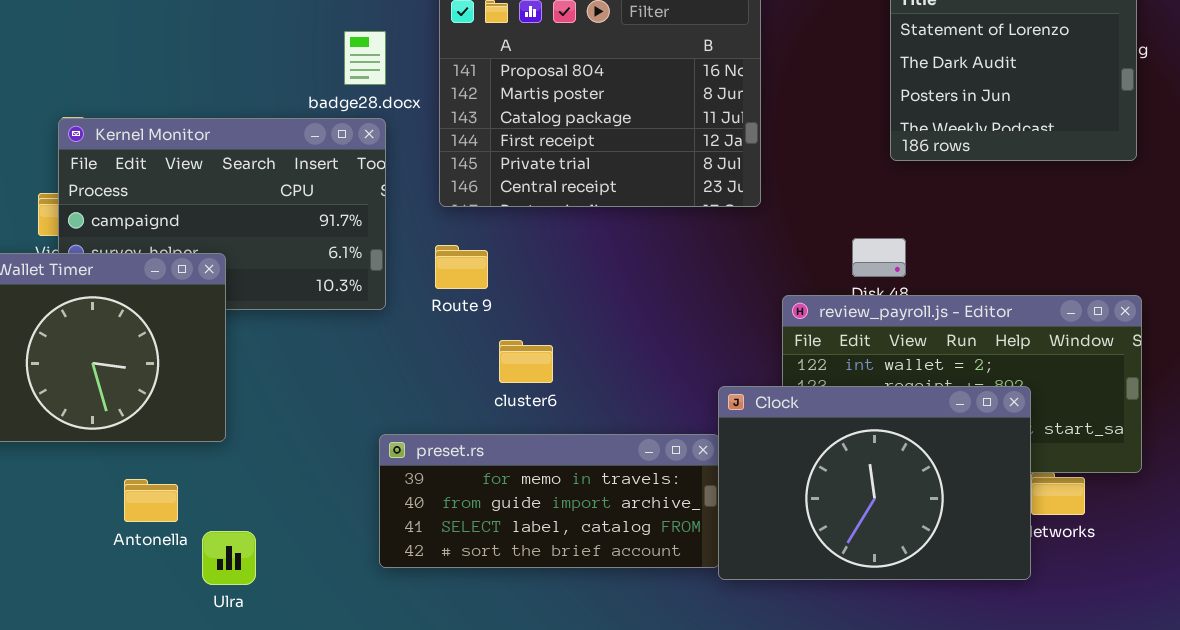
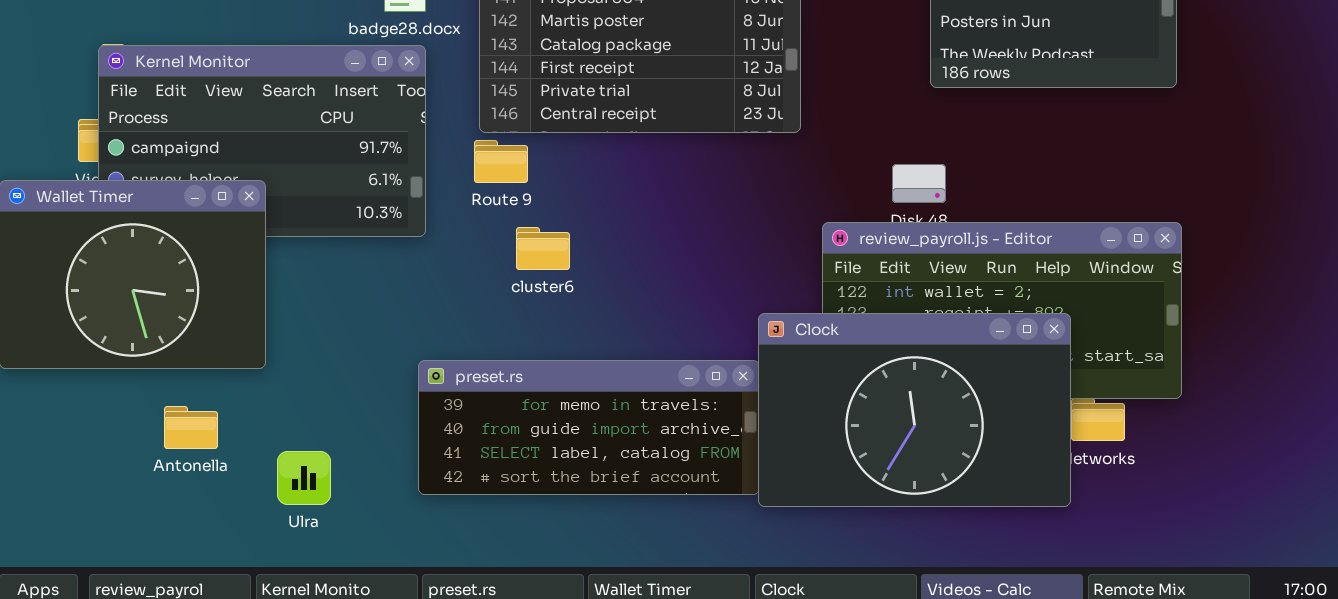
Route 9: [435,245,488,289] -> [474,140,528,183], moved
cluster6: [499,340,553,383] -> [516,227,570,270], moved
Ulra: [202,531,256,585] -> [277,451,331,505], moved

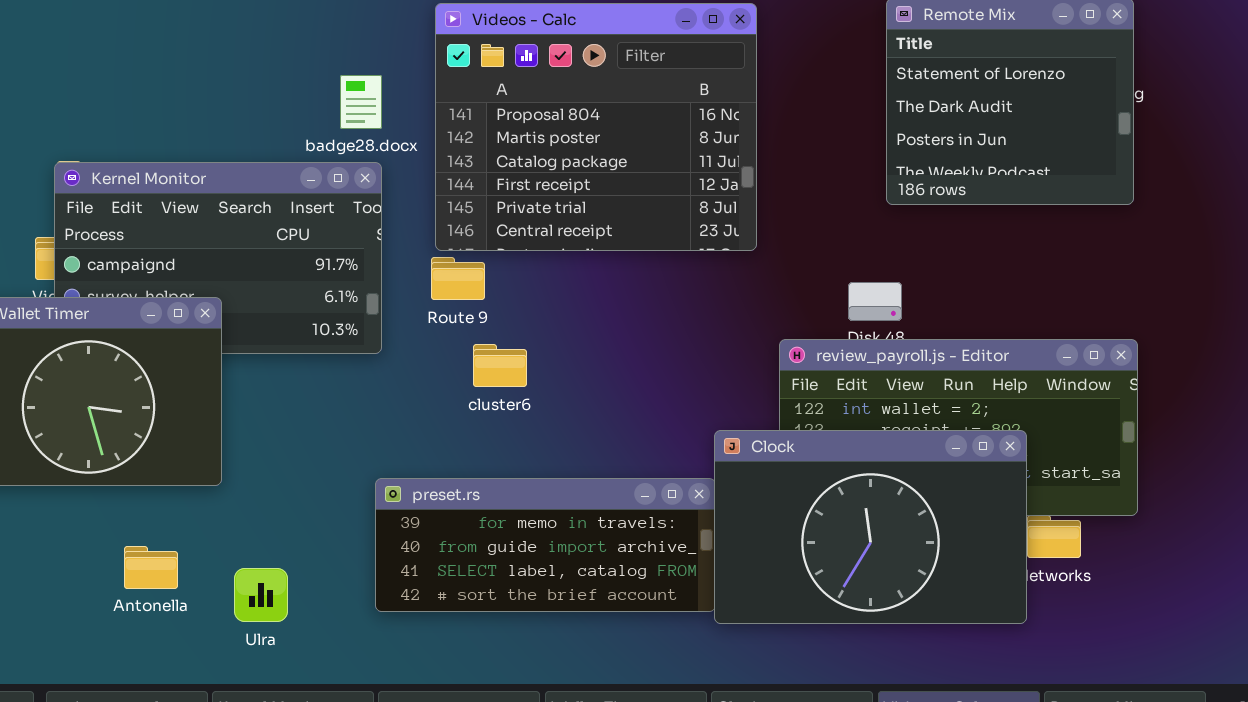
Antonella: [164,406,218,449] -> [124,546,178,589], moved

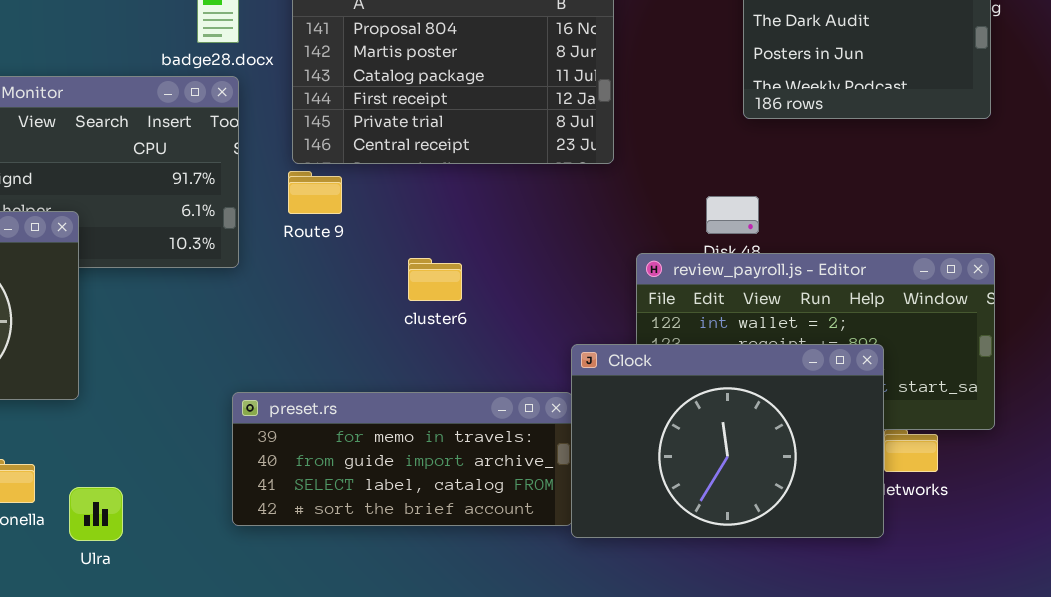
cluster6: [473,344,527,387] -> [408,258,462,301], moved
Ulra: [234,568,288,622] -> [69,487,123,541], moved

